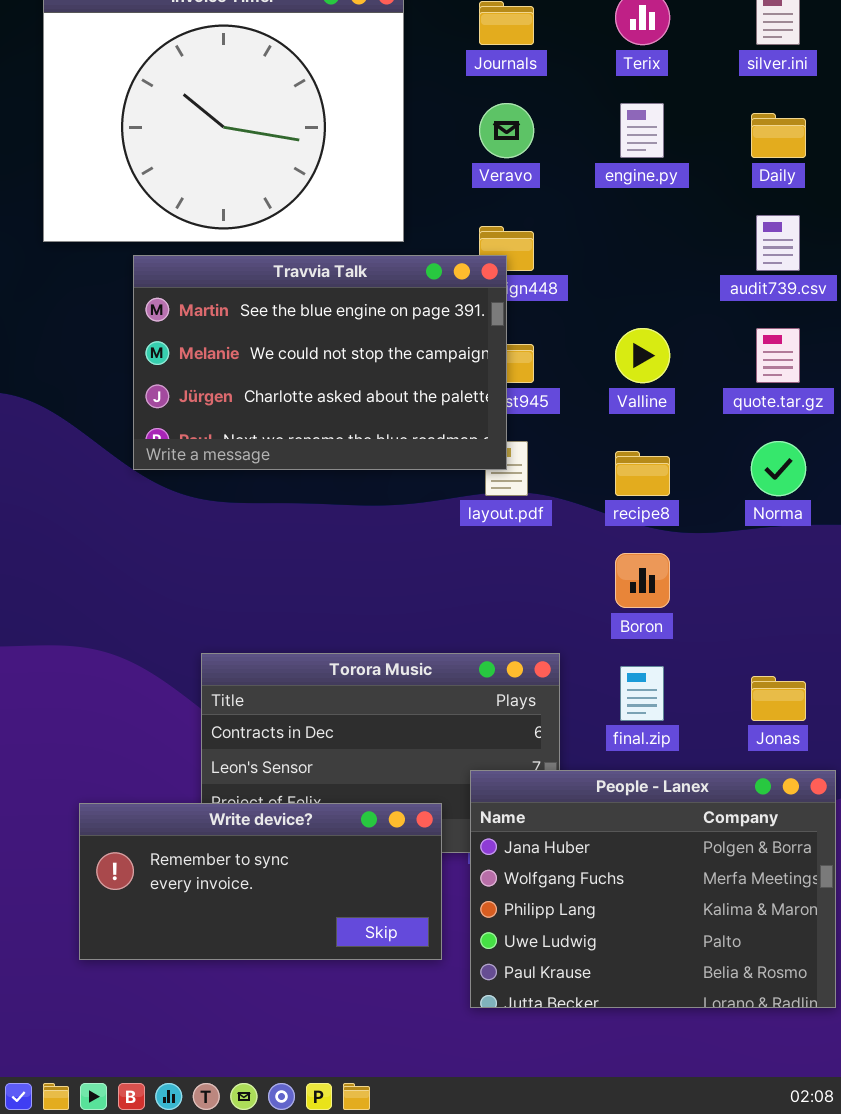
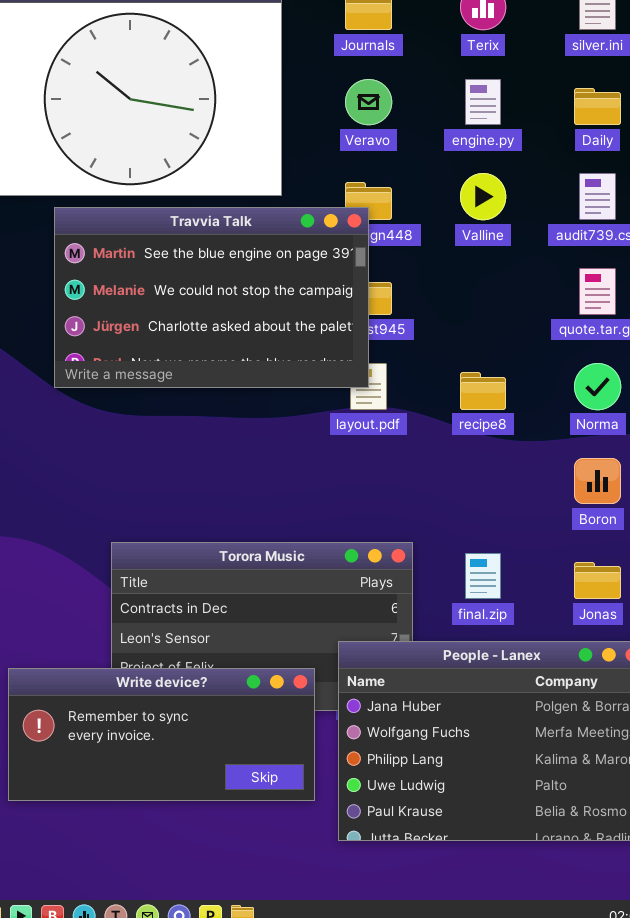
Valline: [615,328,670,383] -> [460,173,506,220], moved
Boron: [615,553,670,608] -> [574,458,621,504], moved

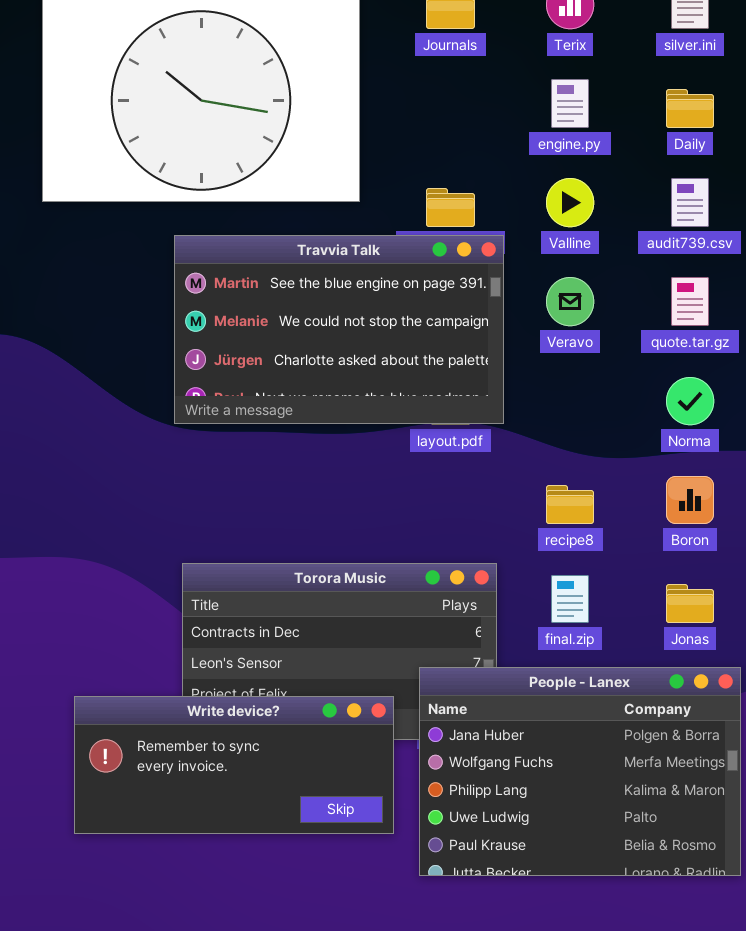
Veravo: [345,79,392,125] -> [546,277,594,326], moved
Travvia Talk: [54,207,369,388] -> [174,235,504,424], moved
recipe8: [460,372,506,410] -> [546,485,594,524], moved

